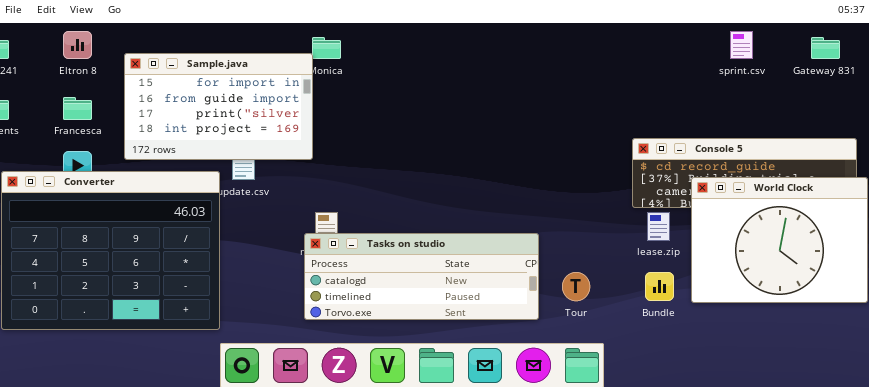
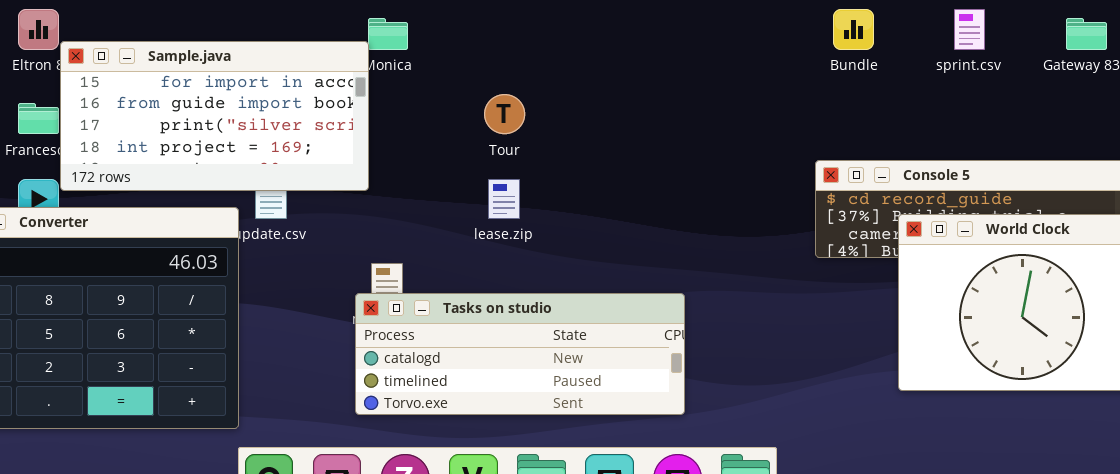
Sample.java: [124,53,313,160] -> [60,41,369,191], resized
lease.zip: [647,212,670,241] -> [488,179,520,219], moved
Tour: [562,272,590,301] -> [484,94,525,134], moved
Bundle: [645,272,674,301] -> [833,9,874,50], moved

